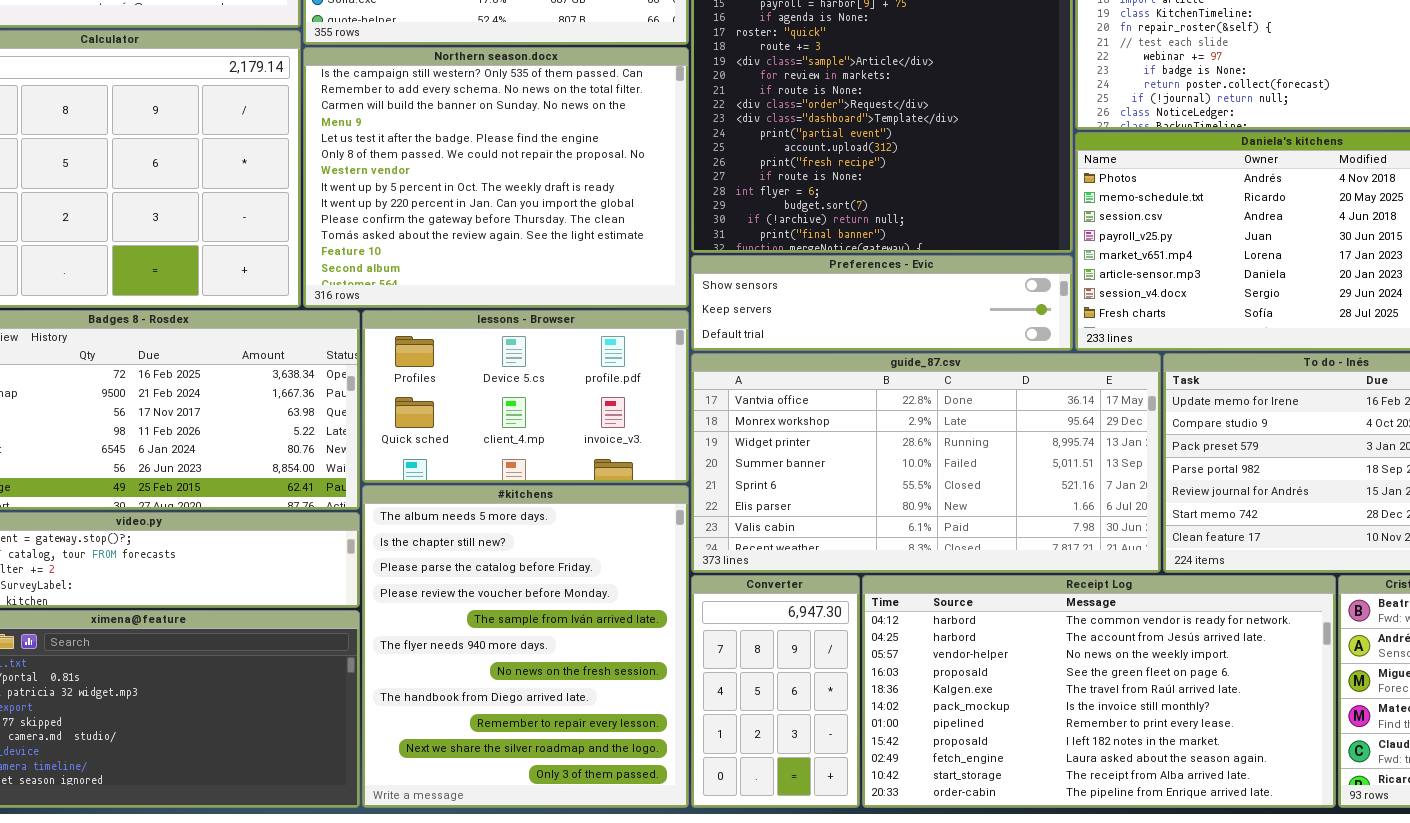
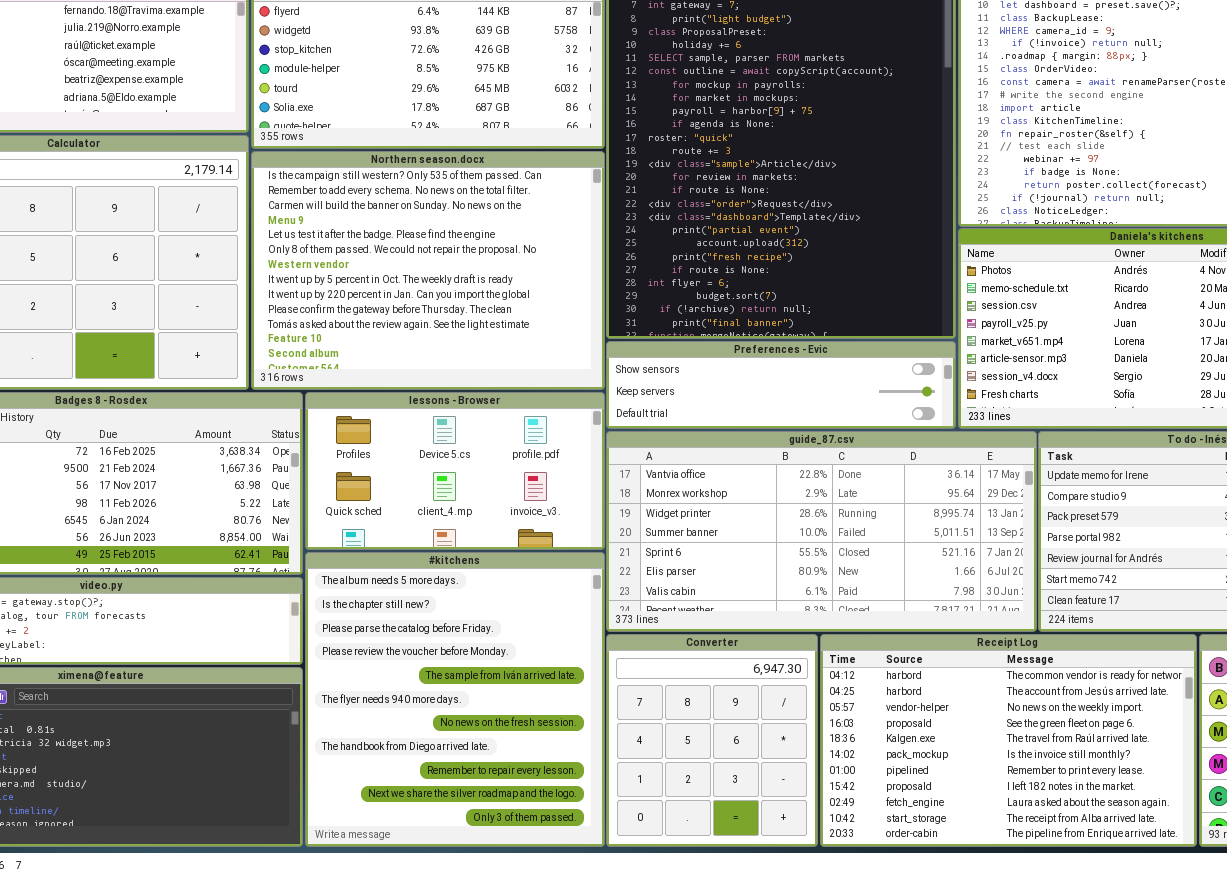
Converter: [691,575,860,808] -> [606,634,818,847], resized
Receipt Log: [862,575,1336,808] -> [820,634,1197,847], resized

